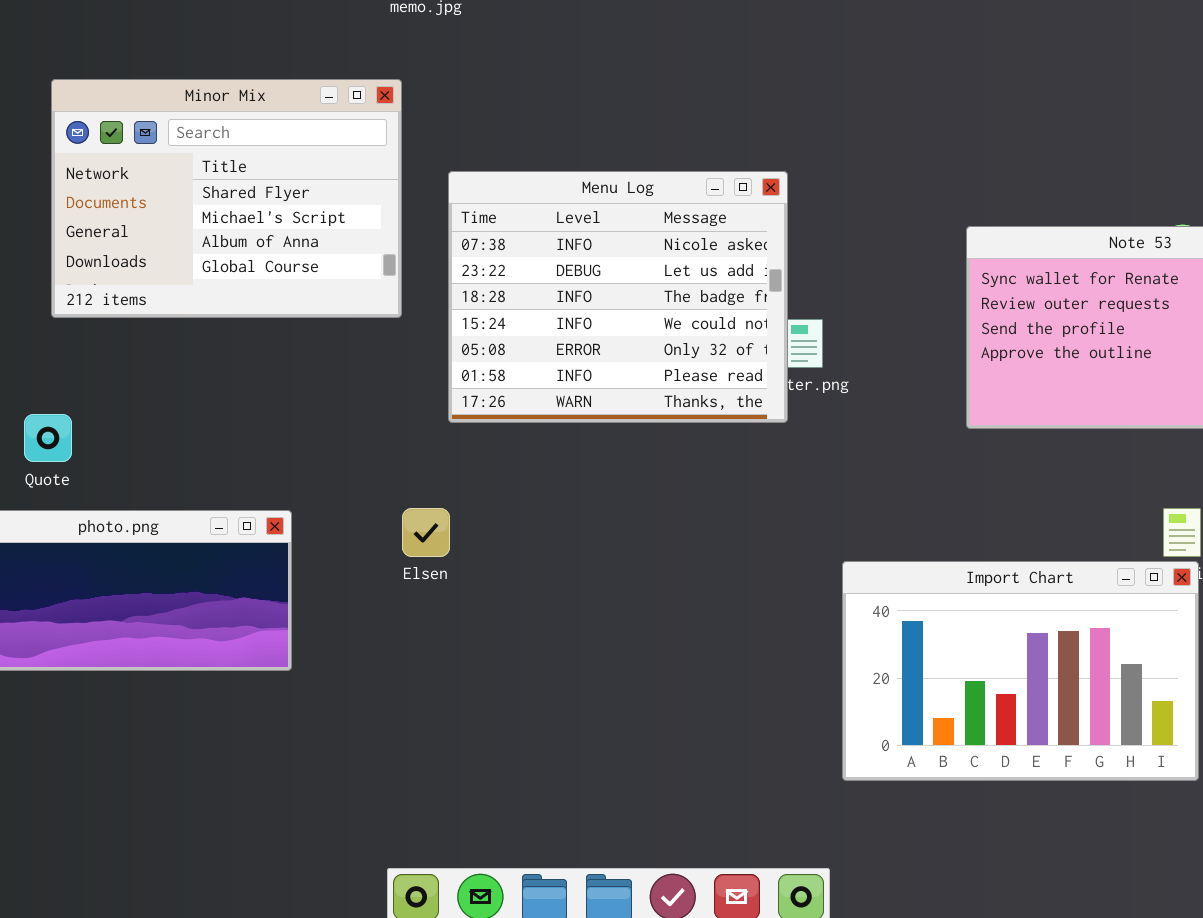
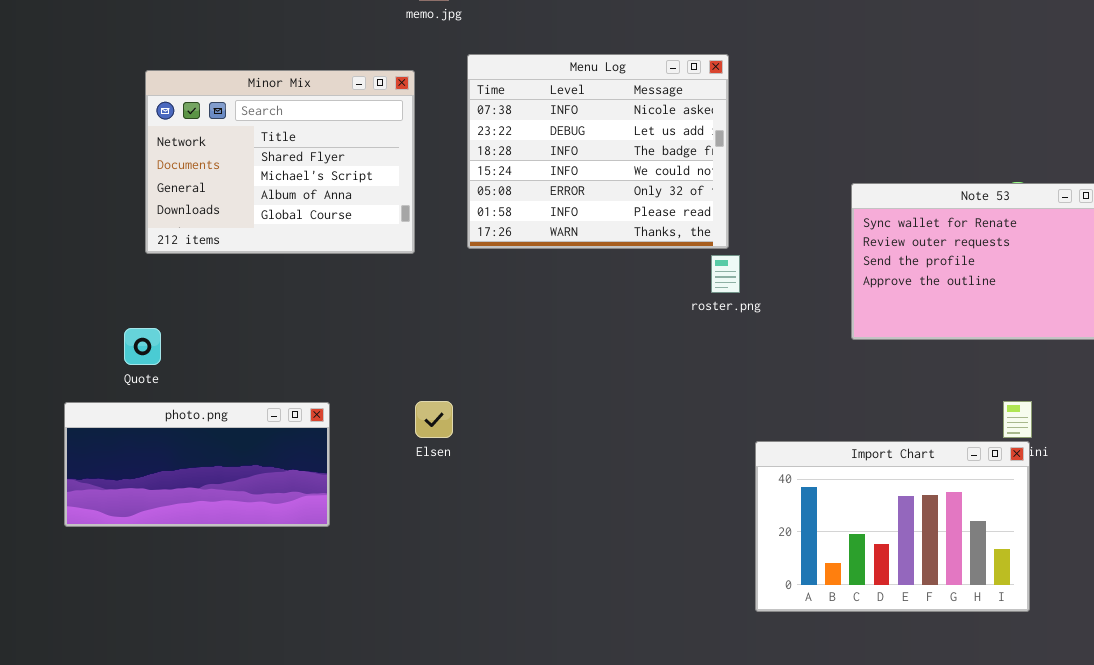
Menu Log: [448,171,788,423] -> [467,54,729,249], moved

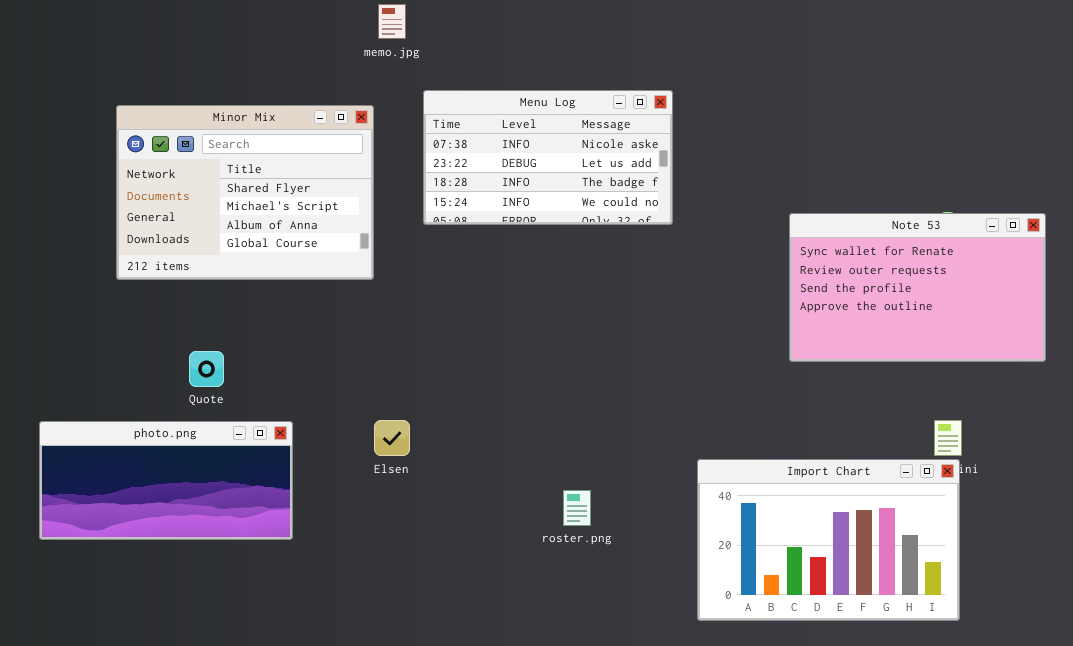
Menu Log: [467,54,729,249] -> [423,90,673,225], resized
roster.png: [711,255,740,293] -> [563,490,591,526], moved
Quote: [124,328,161,365] -> [189,351,224,387], moved

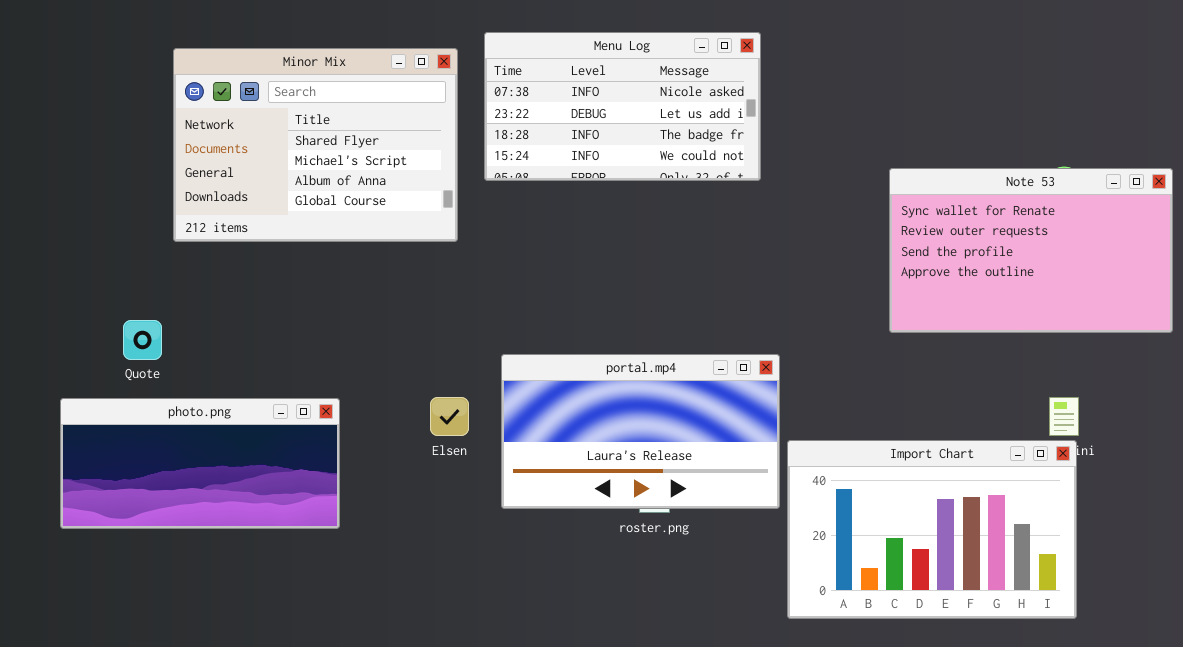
Minor Mix: [116,105,374,280] -> [173,48,458,242], moved
Quote: [189,351,224,387] -> [123,320,162,360], moved
portal.mp4: none -> [501,354,780,509], opened

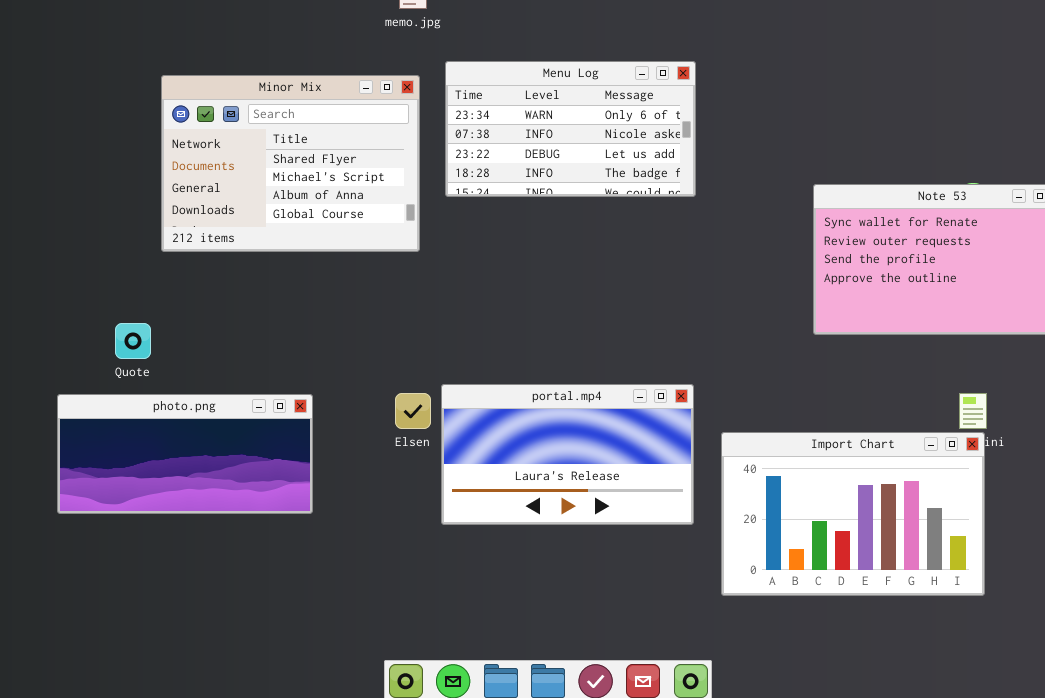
Menu Log: [484,32,761,181] -> [445,61,696,197], scrolled up 1 row
portal.mp4: [501,354,780,509] -> [441,384,694,525], moved

